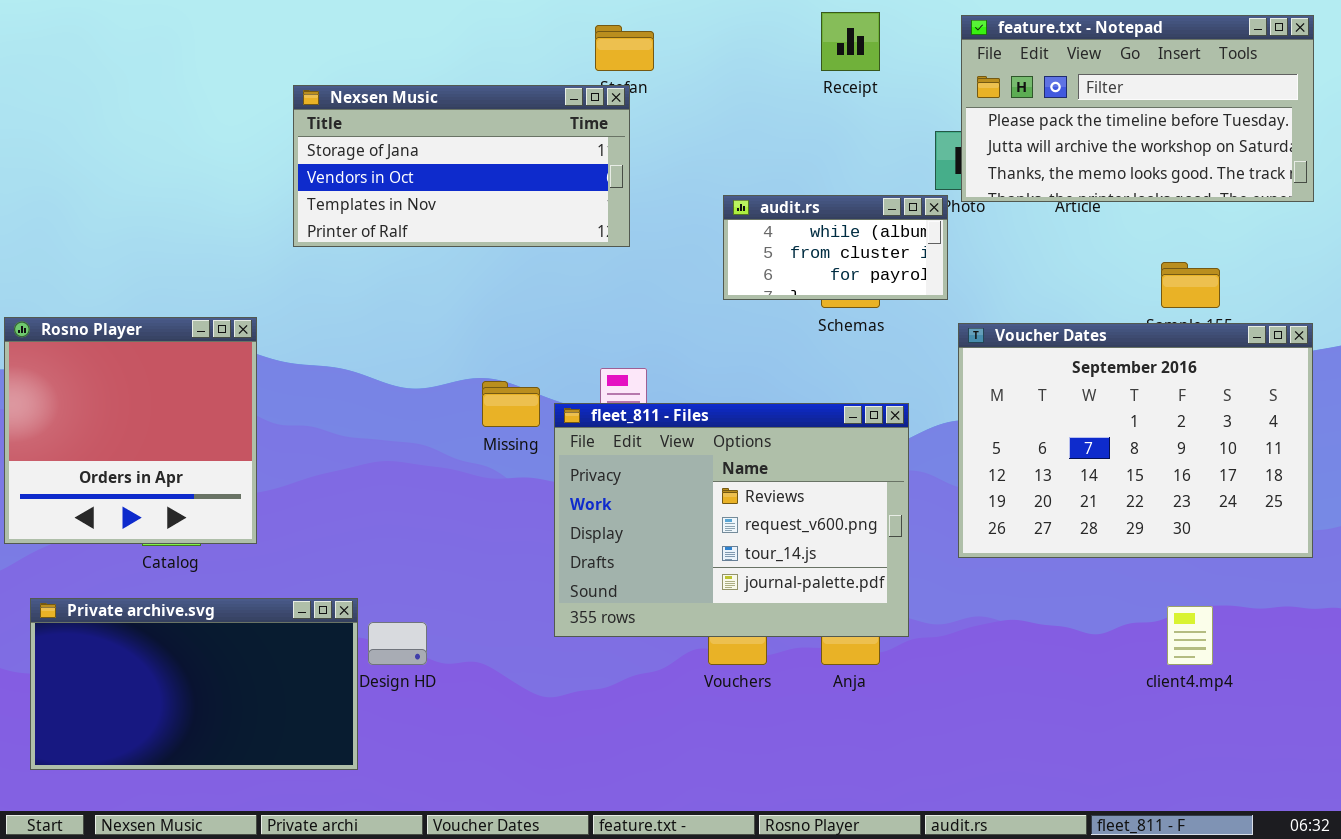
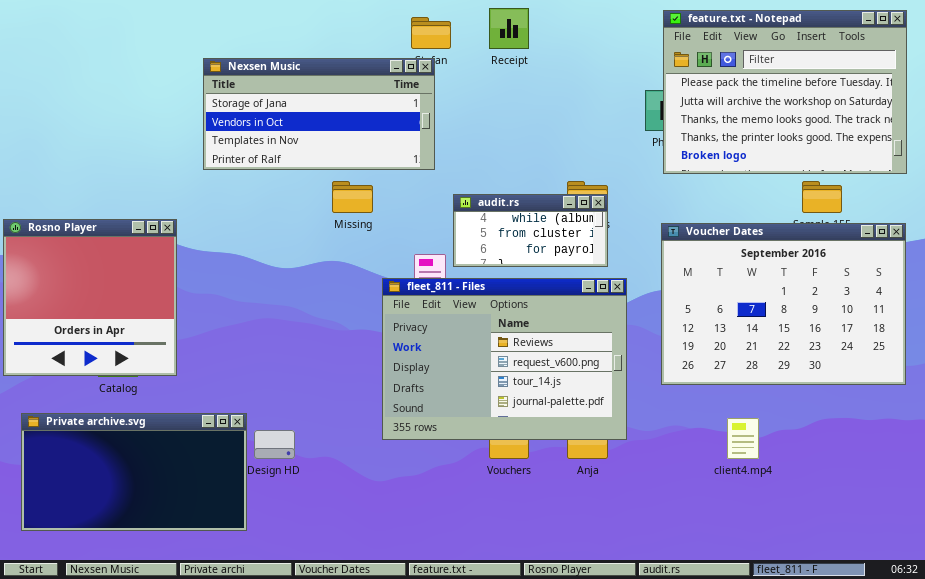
Receipt: [821,12,880,71] -> [489,8,529,49], moved
feature.txt - Notepad: [961,15,1314,202] -> [663,10,907,174], resized
audit.rs: [723,195,948,300] -> [453,194,608,267], moved
Missing: [482,381,540,427] -> [332,181,373,213], moved
client4.mp4: [1167,606,1213,665] -> [727,418,759,459], moved

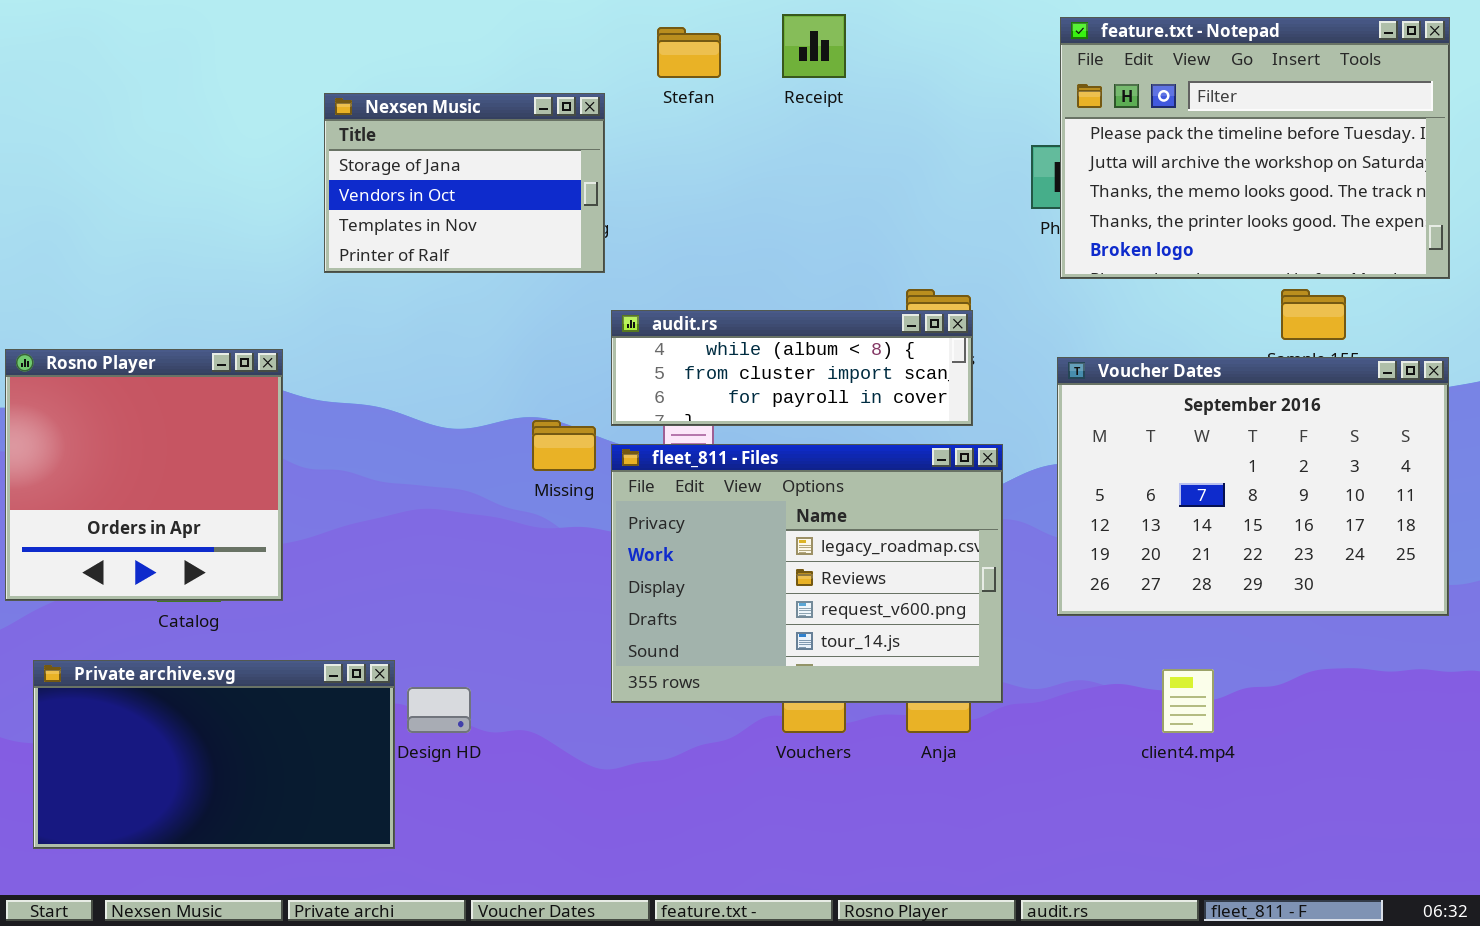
Nexsen Music: [203,58,435,170] -> [324,93,605,273], resized
Missing: [332,181,373,213] -> [532,420,596,471], moved
audit.rs: [453,194,608,267] -> [611,310,973,426], resized
fleet_811 - Files: [382,278,627,440] -> [611,444,1003,703], scrolled up 1 row

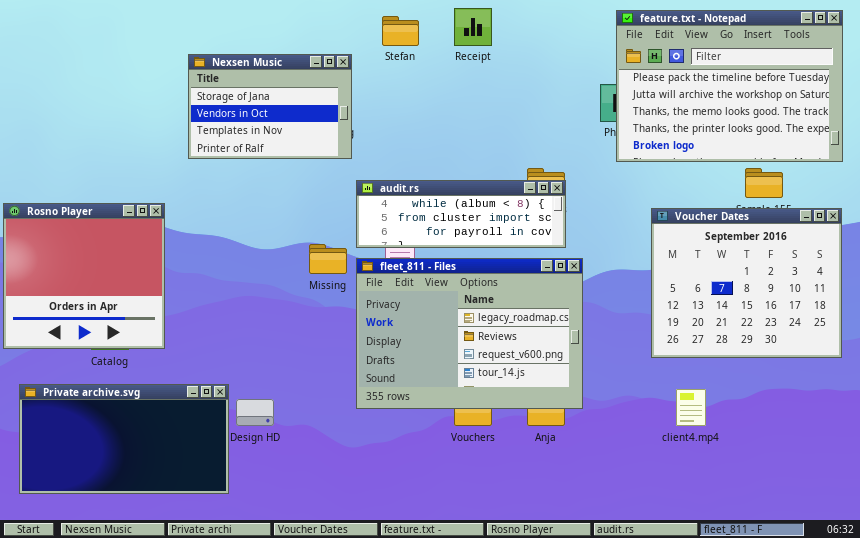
Voucher Dates: [1057,357,1449,616] -> [651,208,842,358], resized

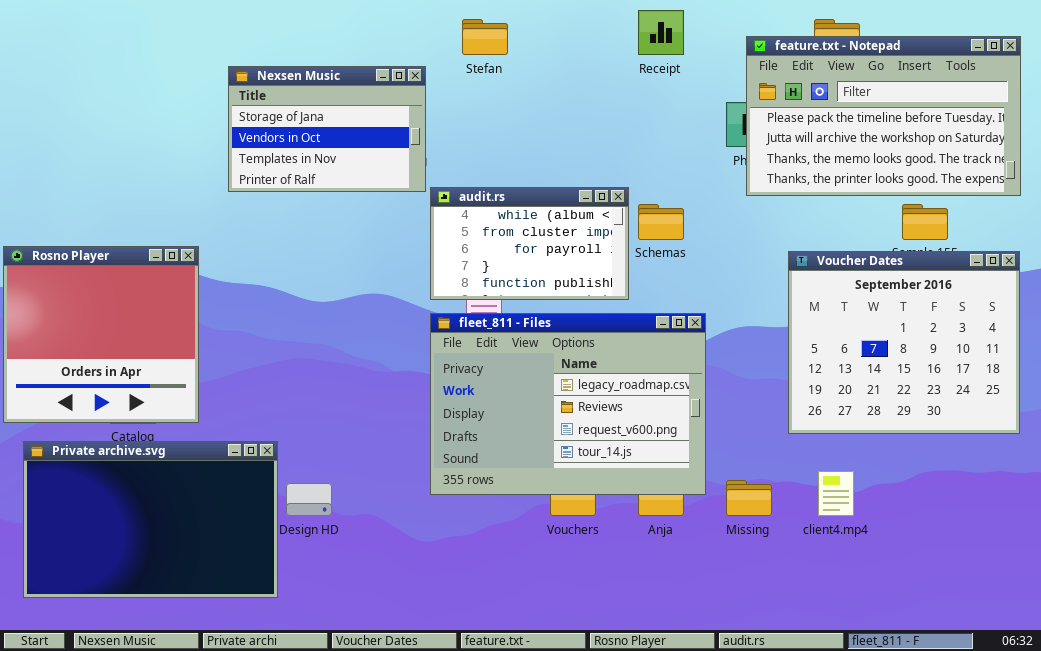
Receipt: [454,8,492,46] -> [638,10,684,55], moved
feature.txt - Notepad: [616,10,843,162] -> [746,36,1021,196], resized
audit.rs: [356,180,566,248] -> [430,187,629,300], resized
Missing: [309,244,347,274] -> [726,480,772,516], moved
Private archive.svg: [19,384,229,494] -> [23,441,278,598], resized

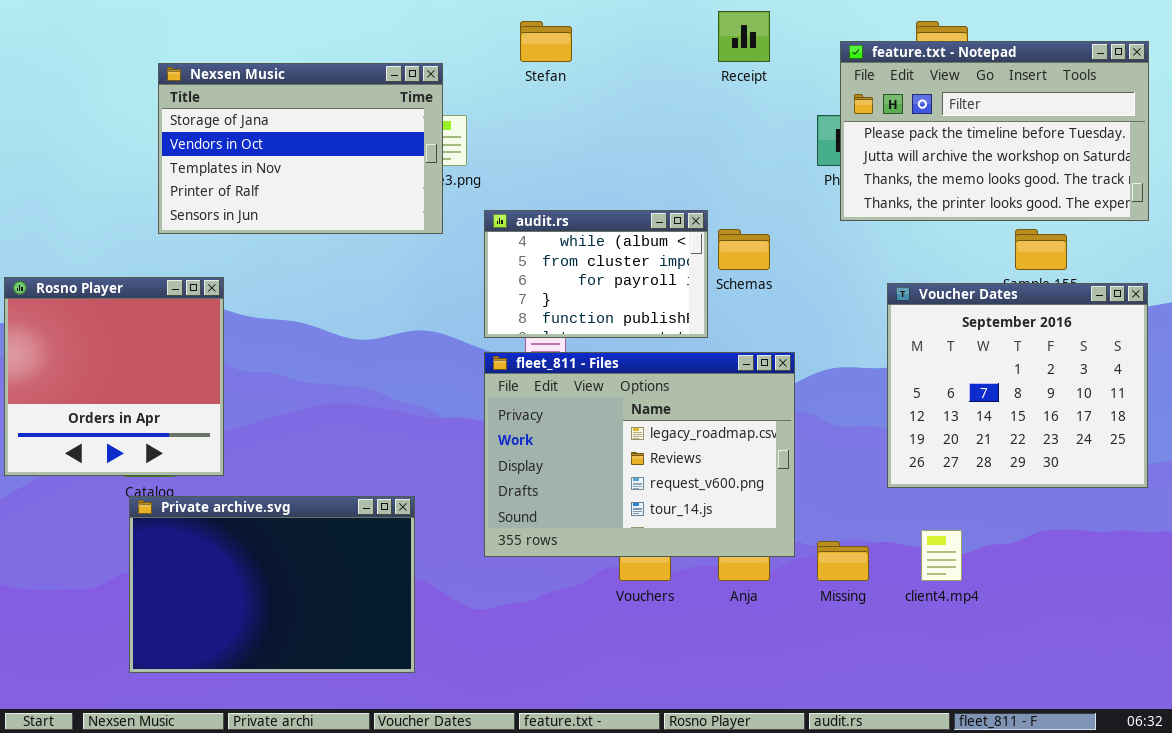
Nexsen Music: [228,66,426,192] -> [158,63,443,234], moved, resized
Private archive.svg: [23,441,278,598] -> [129,496,415,673], moved

